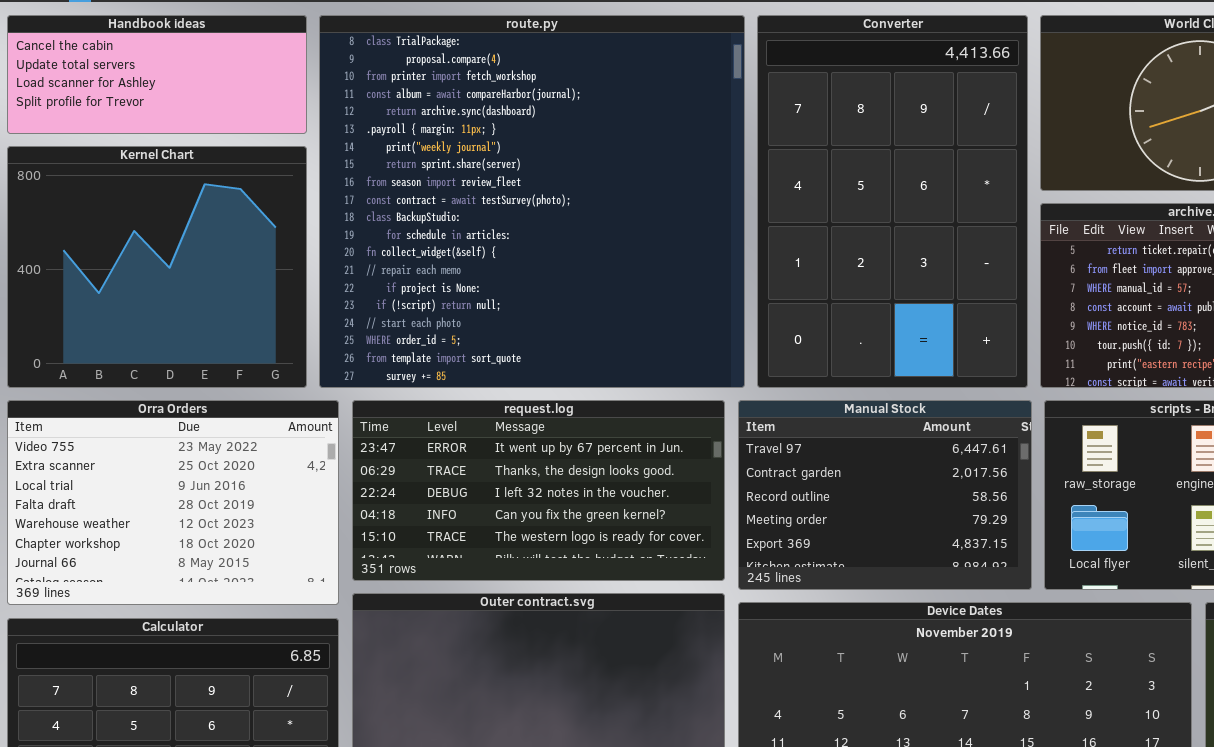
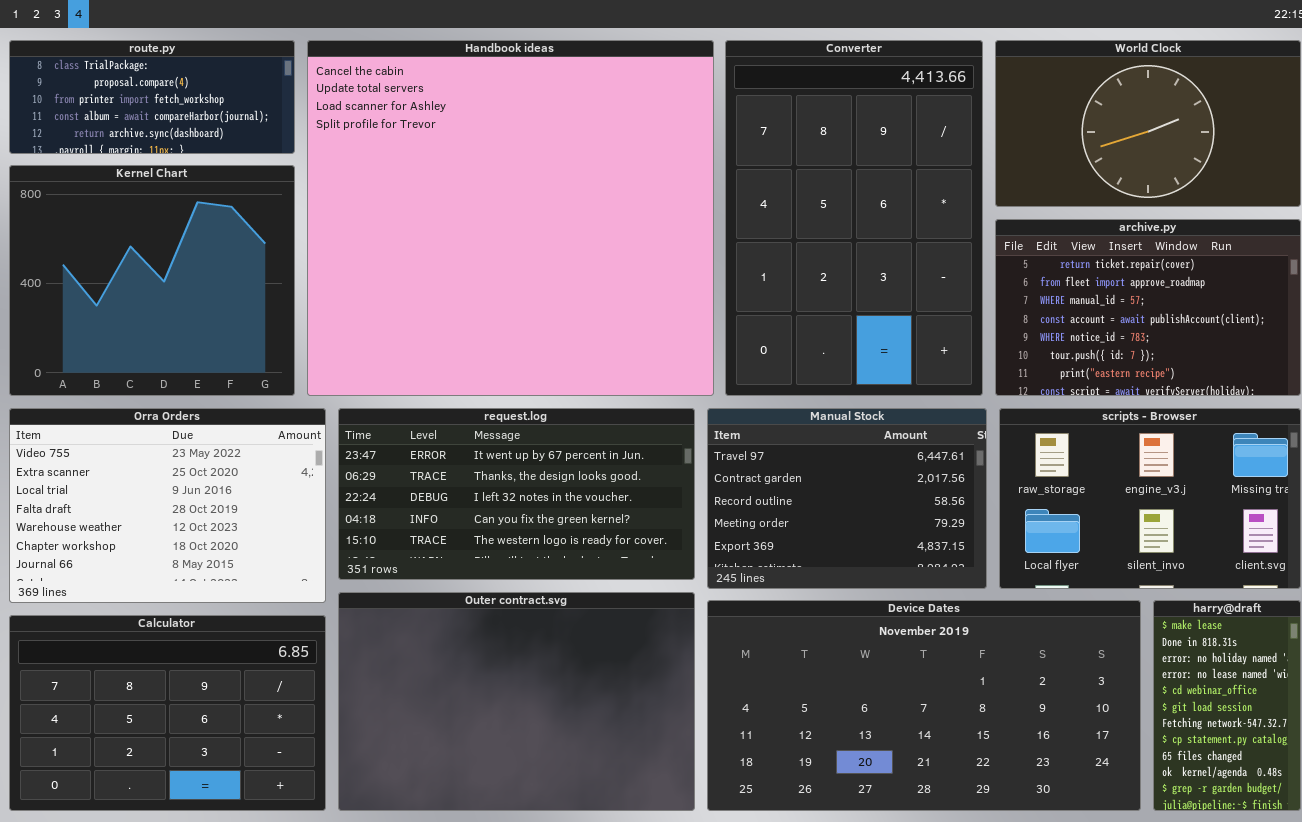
Handbook ideas: [7,15,307,134] -> [307,40,714,396], moved, resized
route.py: [319,15,745,388] -> [9,40,295,154], moved, resized

